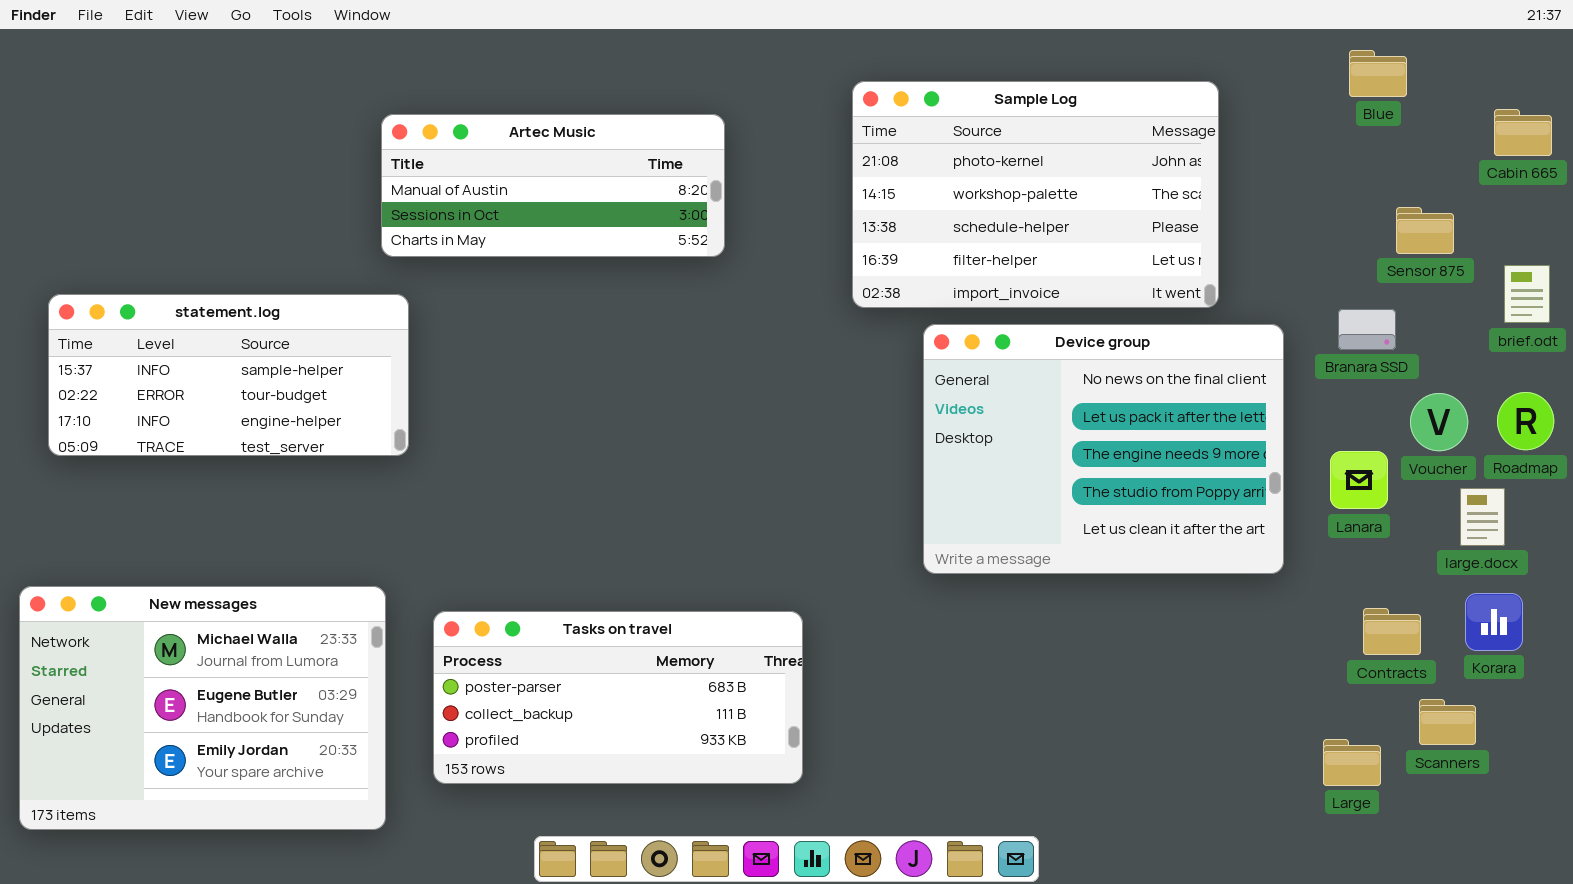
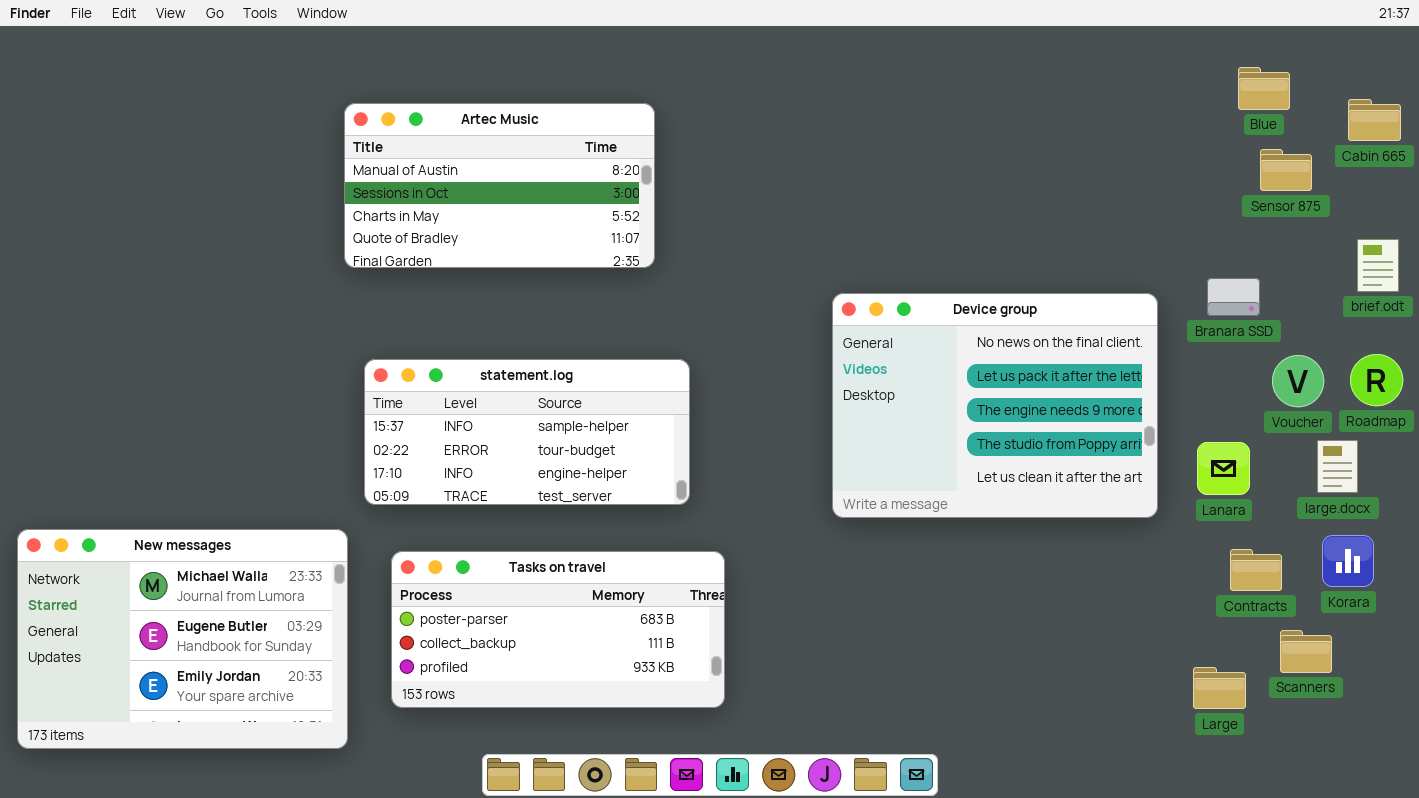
Blue: [1349,50,1407,97] -> [1238,67,1290,110], moved
Sample Log: [852,81,1219,308] -> none, closed
Artec Music: [381,114,725,257] -> [344,103,655,268], resized
Sensor 875: [1396,207,1454,254] -> [1260,149,1312,191], moved
statement.log: [48,294,409,456] -> [364,359,690,505], moved
Lanara: [1330,451,1388,509] -> [1197,442,1250,495], moved

